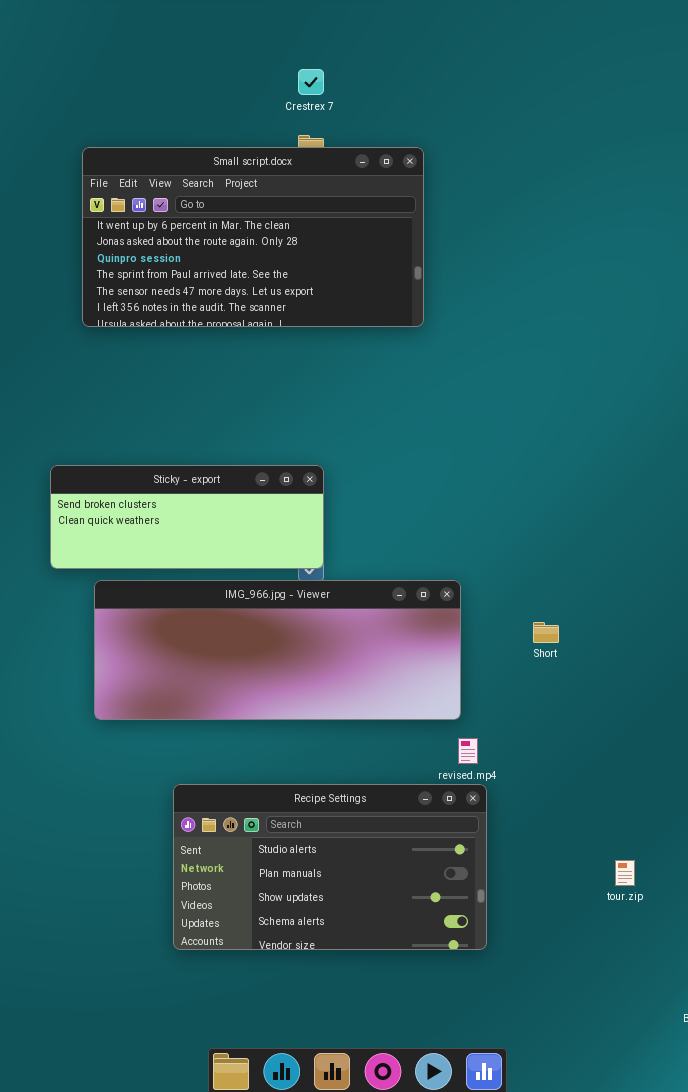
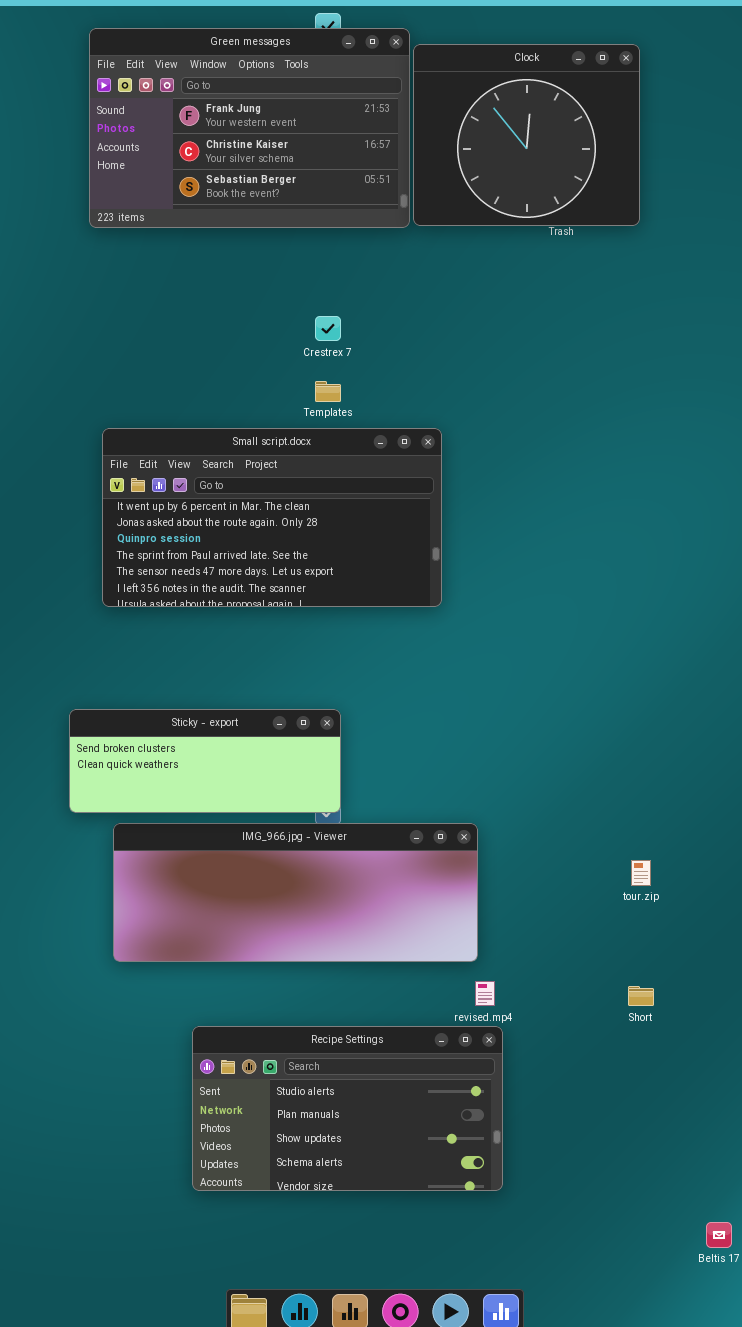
Small script.docx: [82,147,424,327] -> [102,428,442,607], moved
Short: [533,622,559,643] -> [628,986,654,1006], moved
tour.zip: [615,860,635,886] -> [631,860,651,886], moved

